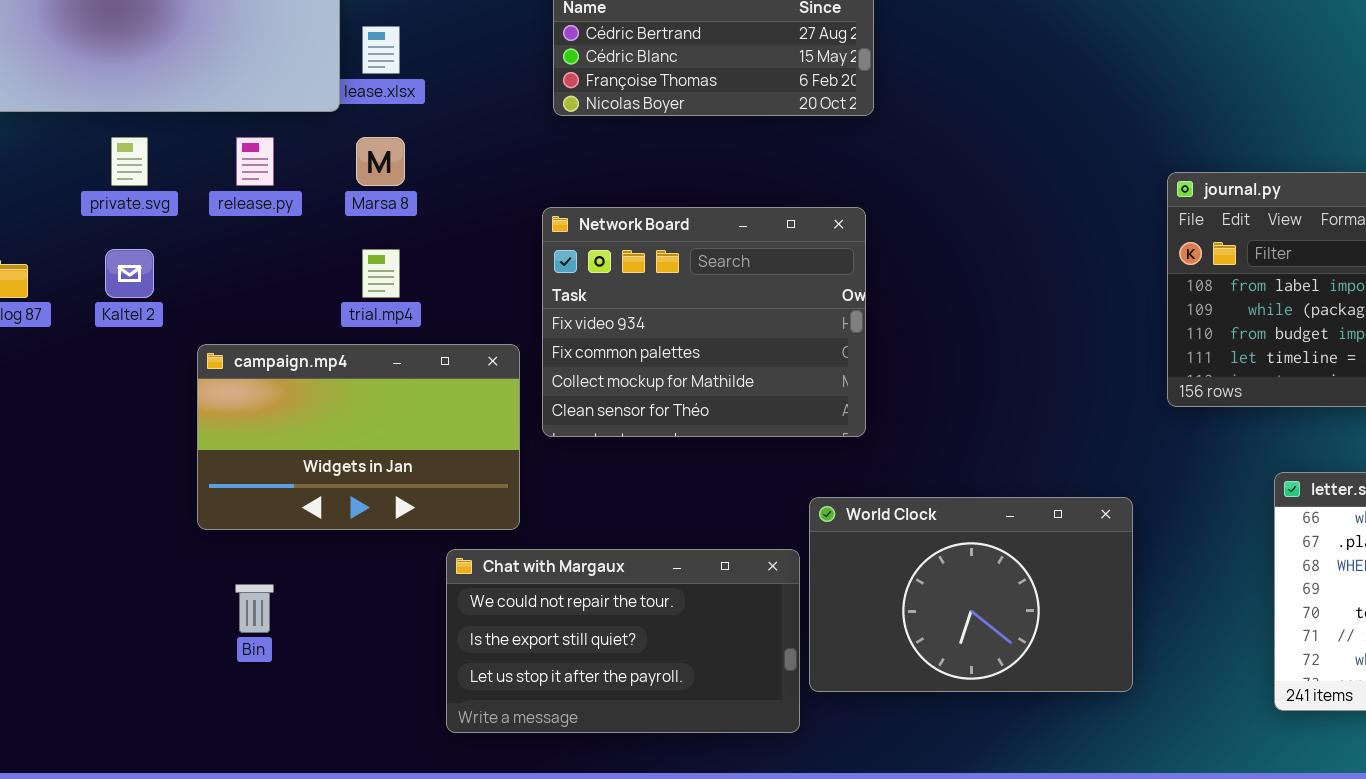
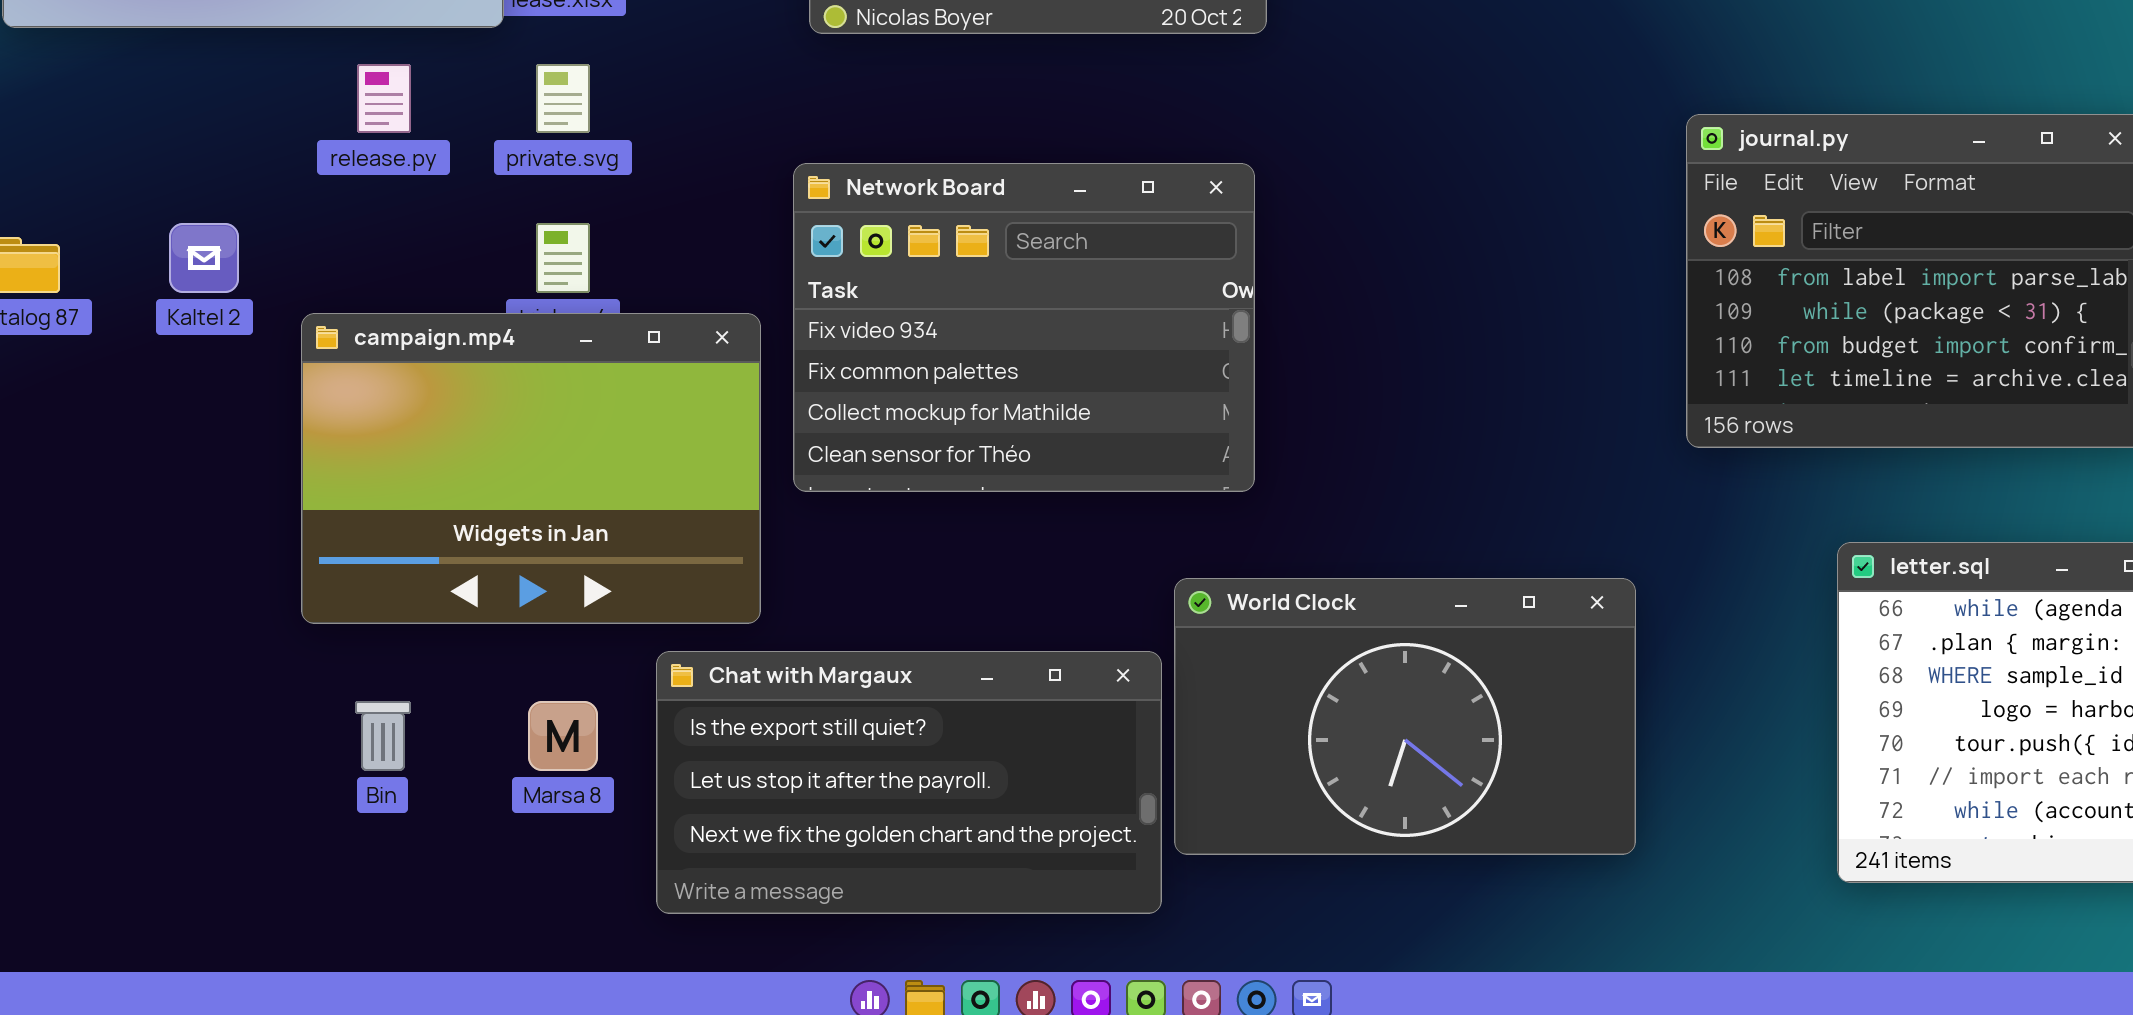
private.svg: [111,137,148,186] -> [536,64,590,133], moved
Marsa 8: [356,137,405,186] -> [528,701,598,771], moved
campaign.mp4: [197,344,520,530] -> [301,313,761,624], resized
Chat with Margaux: [446,549,800,733] -> [656,651,1162,914], scrolled down 1 row

